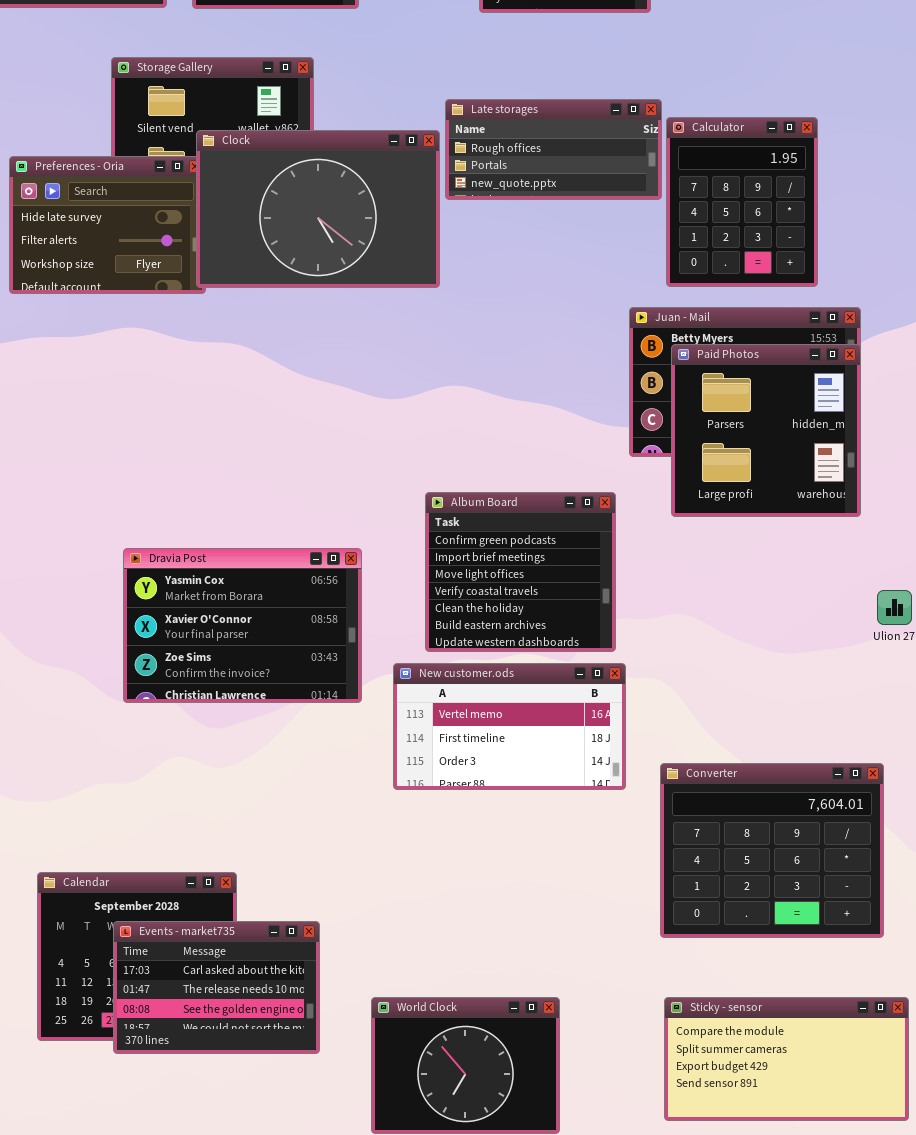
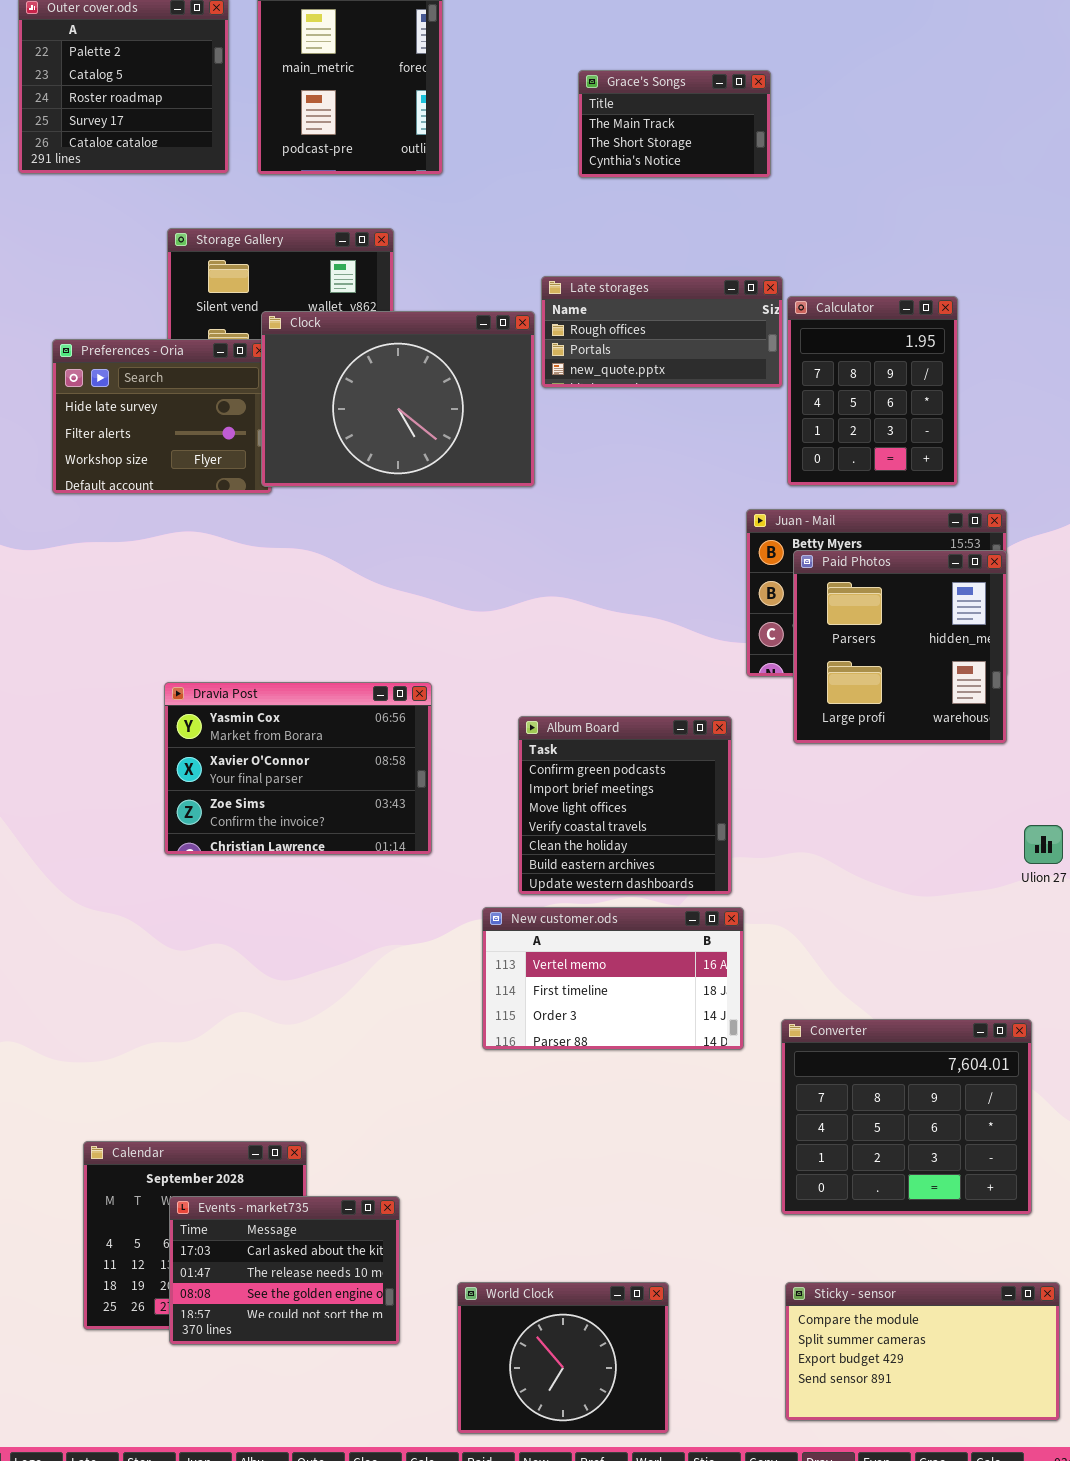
Dravia Post: [123,548,362,703] -> [164,682,432,855], moved

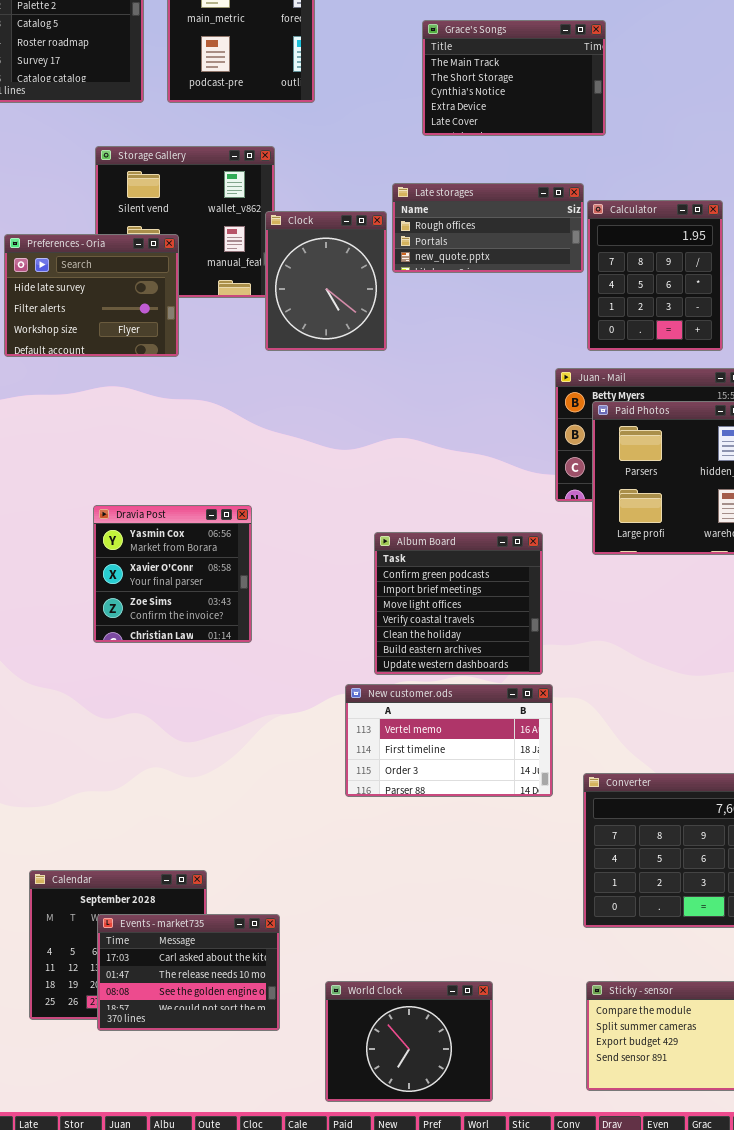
Grace's Songs: [578,70,771,178] -> [422,20,606,136], resized
Clock: [261,311,535,487] -> [265,211,387,351], resized
Dravia Post: [164,682,432,855] -> [93,505,252,643], resized

